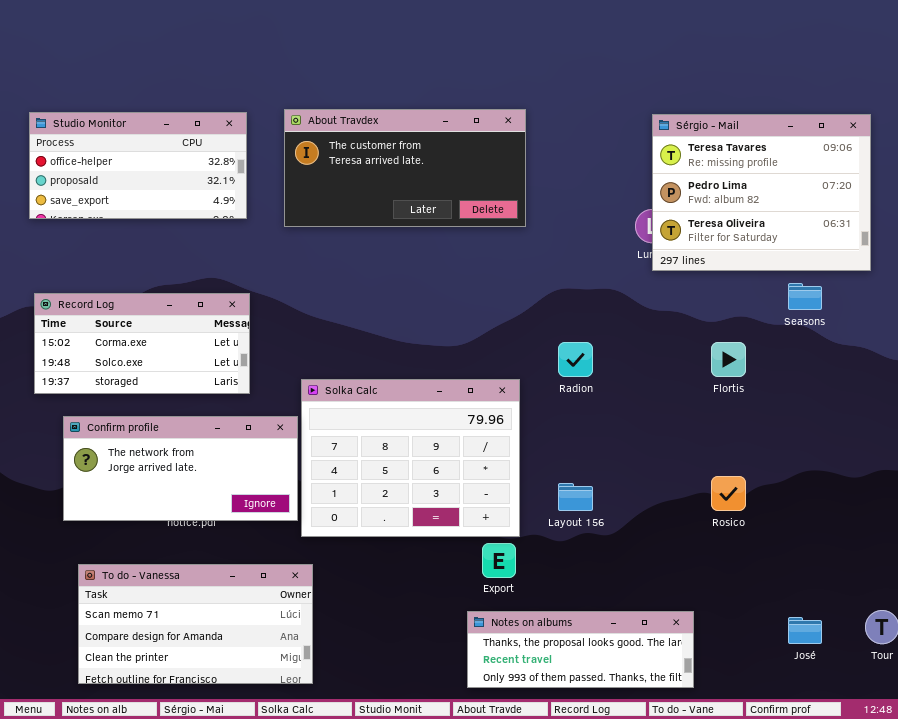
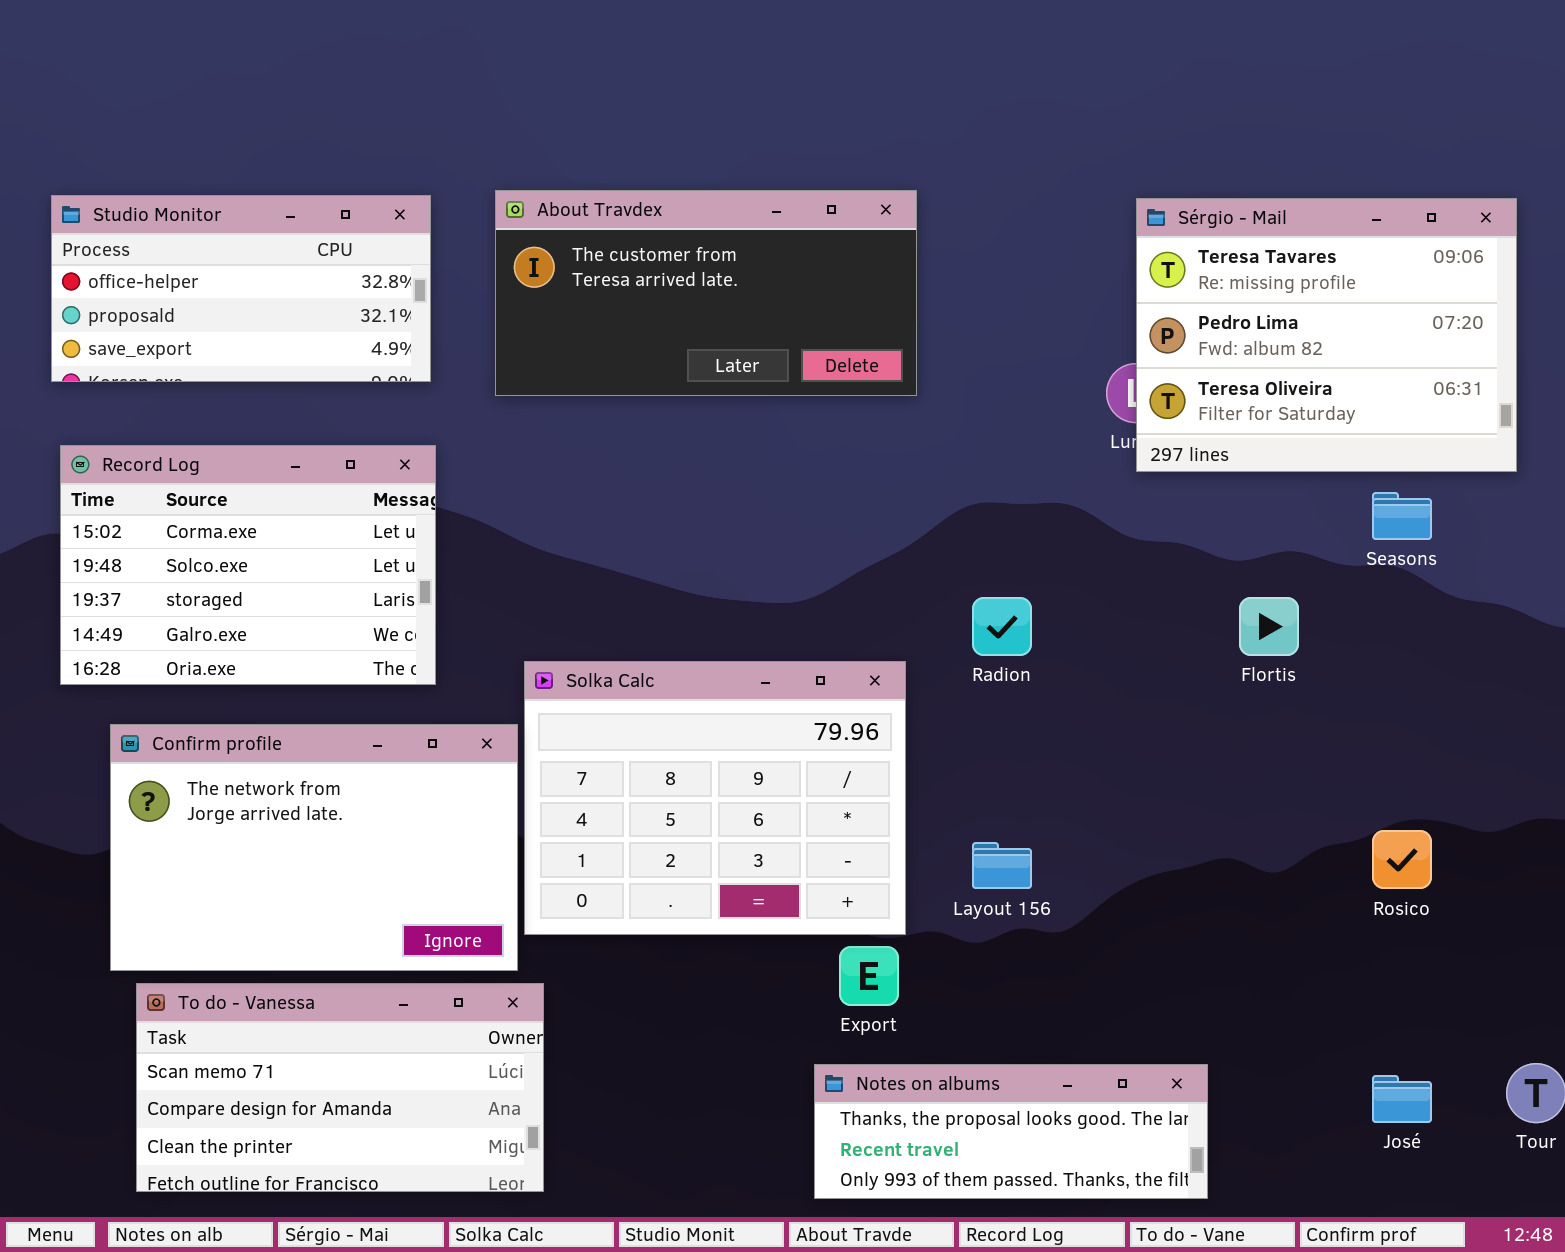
Record Log: [34,293,250,394] -> [60,445,436,685], resized
Confirm profile: [63,416,298,521] -> [110,724,518,971], resized
Rosico: [711,476,746,511] -> [1372,830,1432,889], moved

